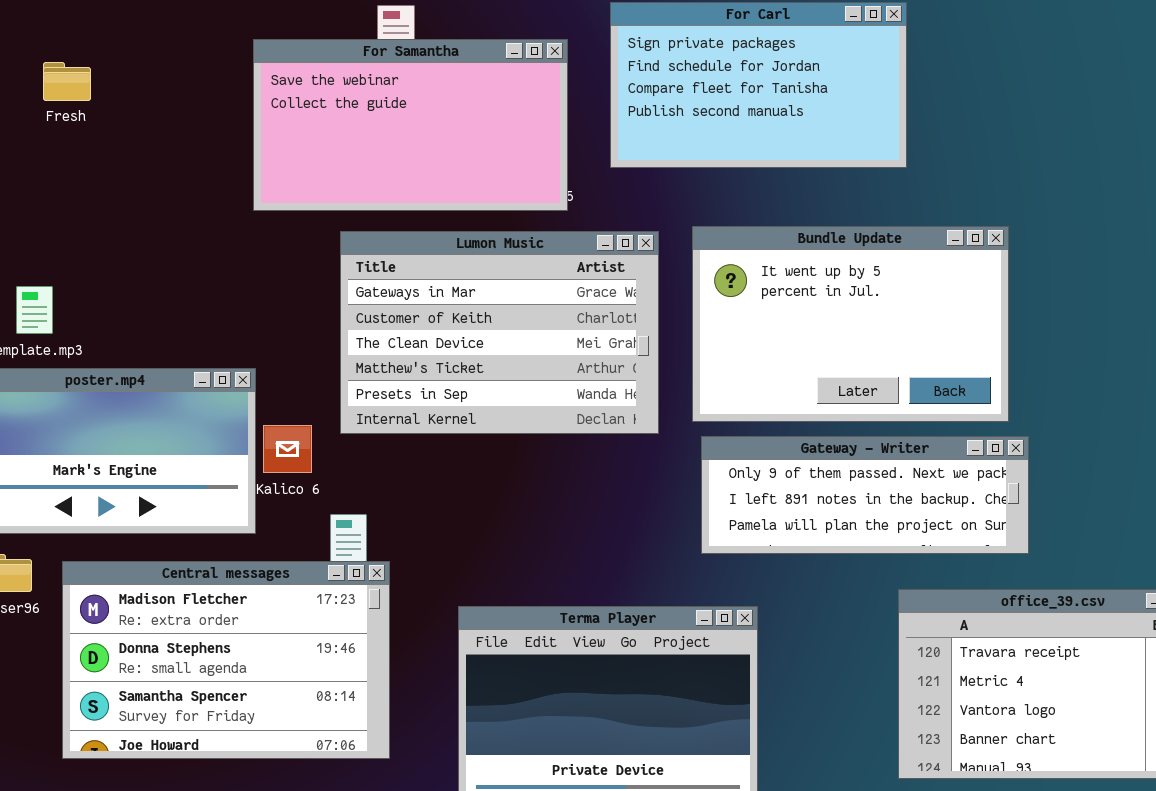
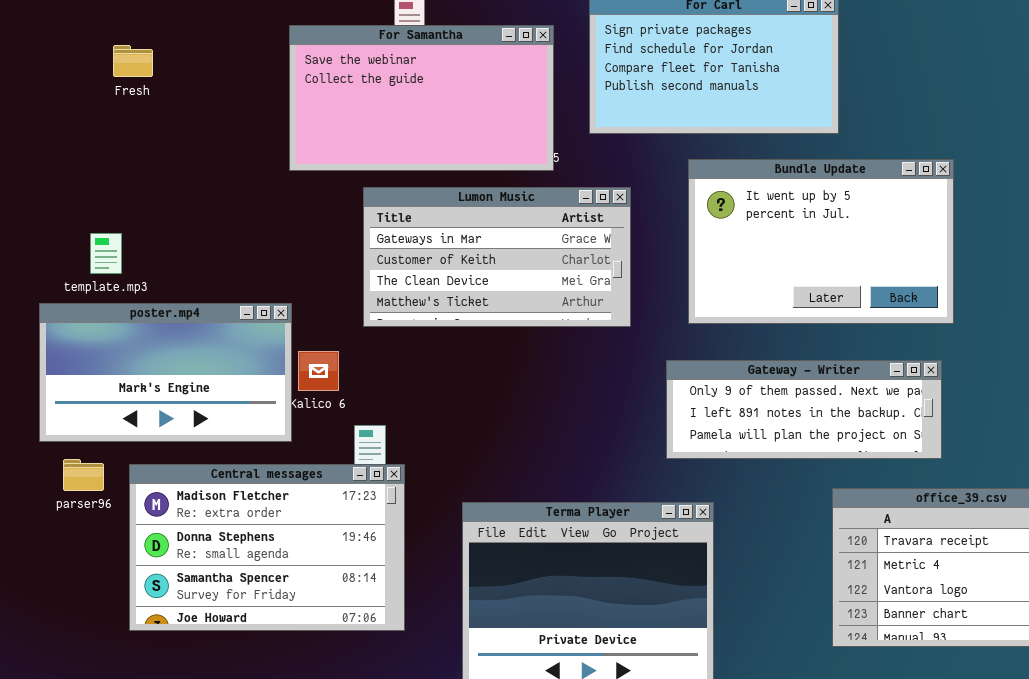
Bundle Update: [692,226,1009,422] -> [688,159,954,324], moved
Lumon Music: [340,231,659,434] -> [363,187,631,327], resized

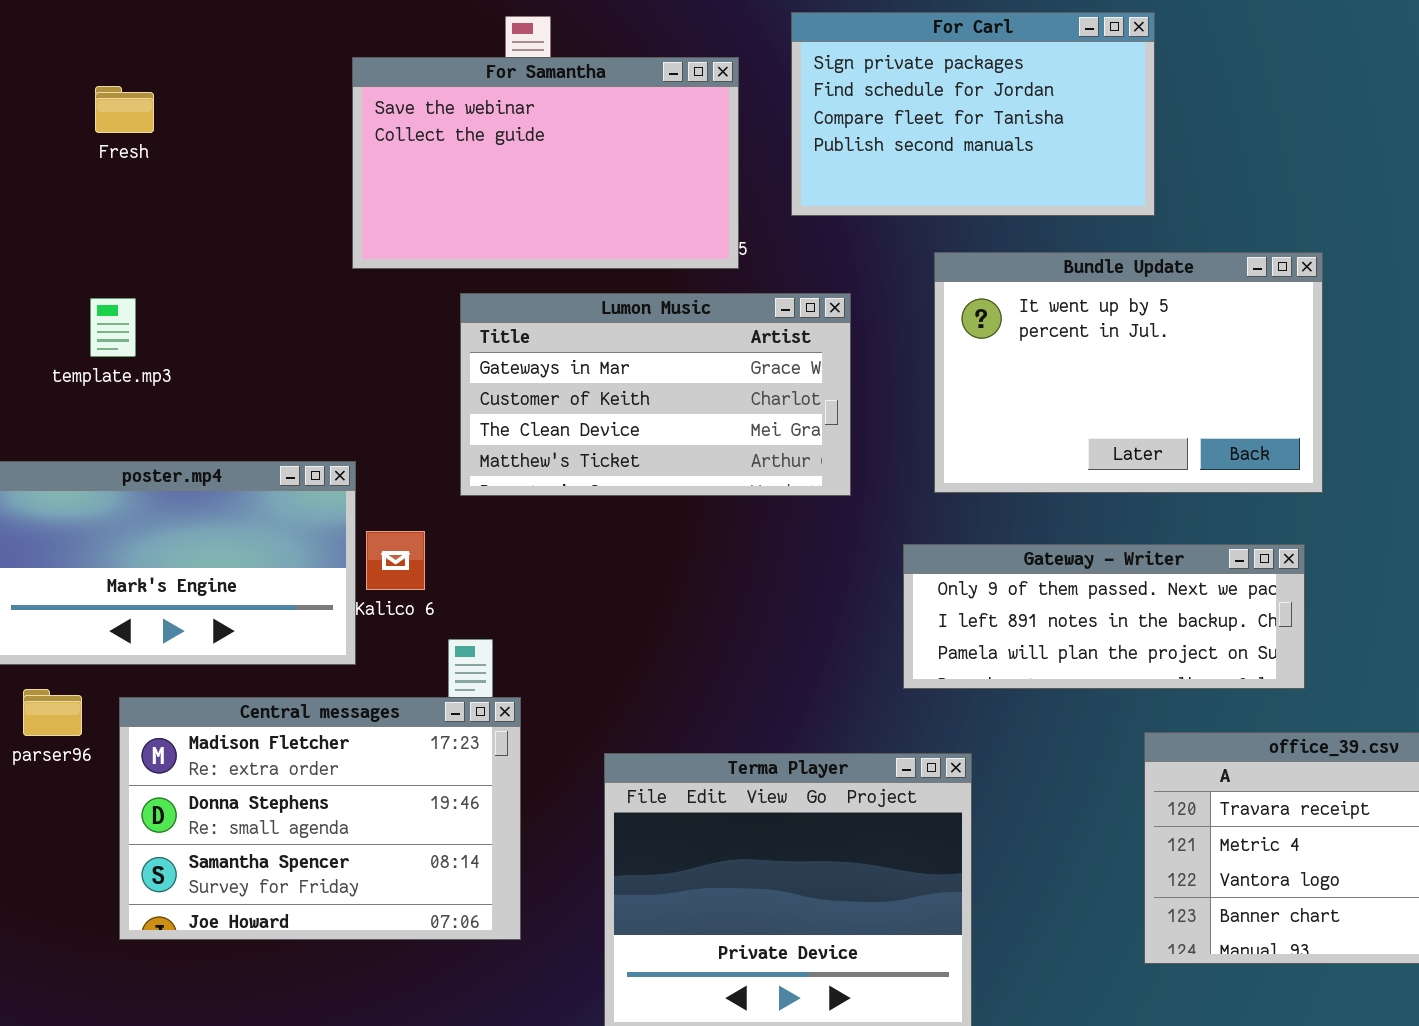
template.mp3: [90,233,122,274] -> [90,298,136,357], moved

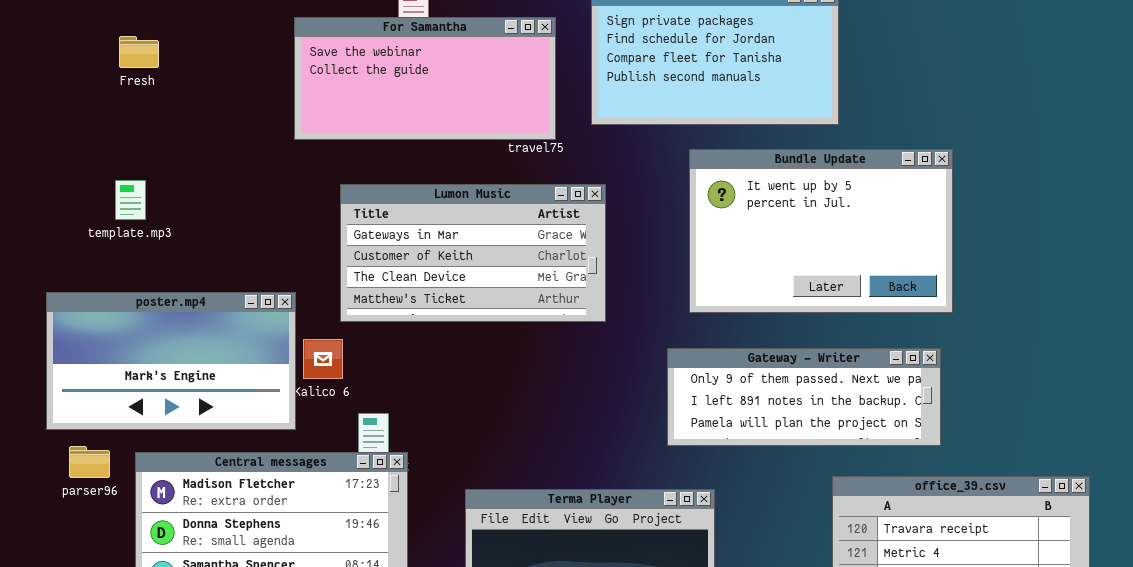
For Samantha: [352,57,739,269] -> [294,17,556,140], resized
Lumon Music: [460,293,851,496] -> [340,184,606,322], moved

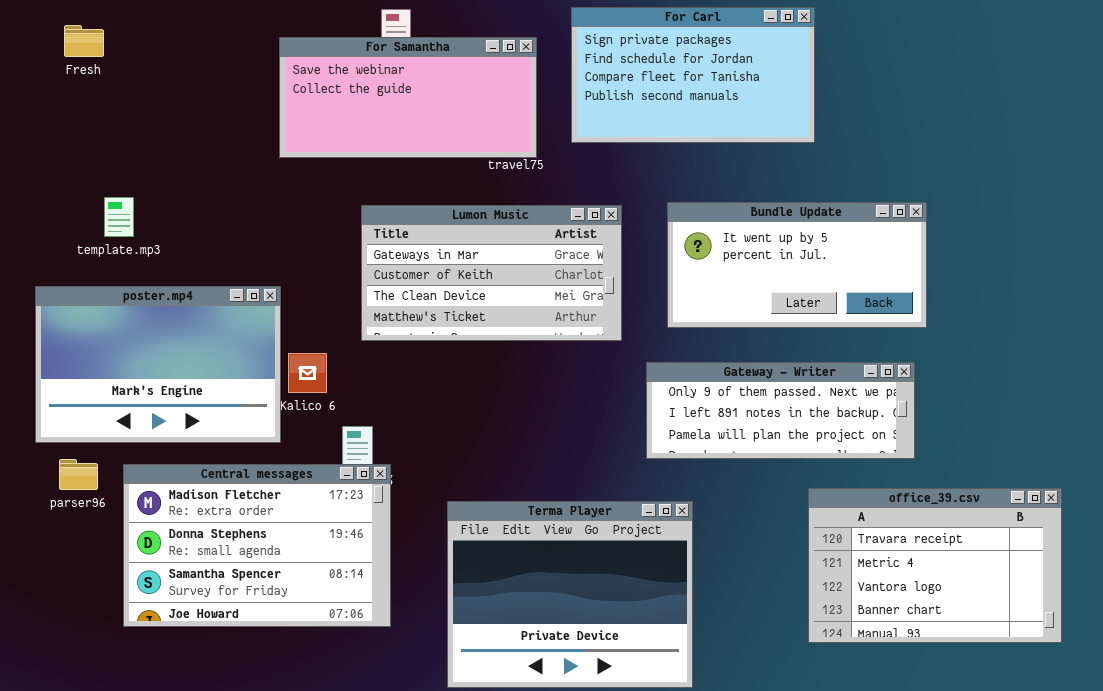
Fresh: [119,36,159,68] -> [64,25,104,57], moved
Bundle Update: [689,149,953,313] -> [667,202,927,328], resized
Lumon Music: [340,184,606,322] -> [361,205,622,341], moved
poster.mp4: [46,292,296,430] -> [35,286,281,443], resized

